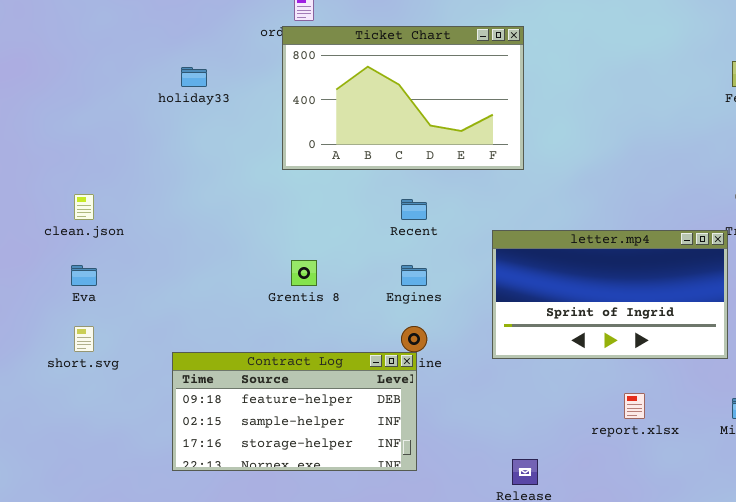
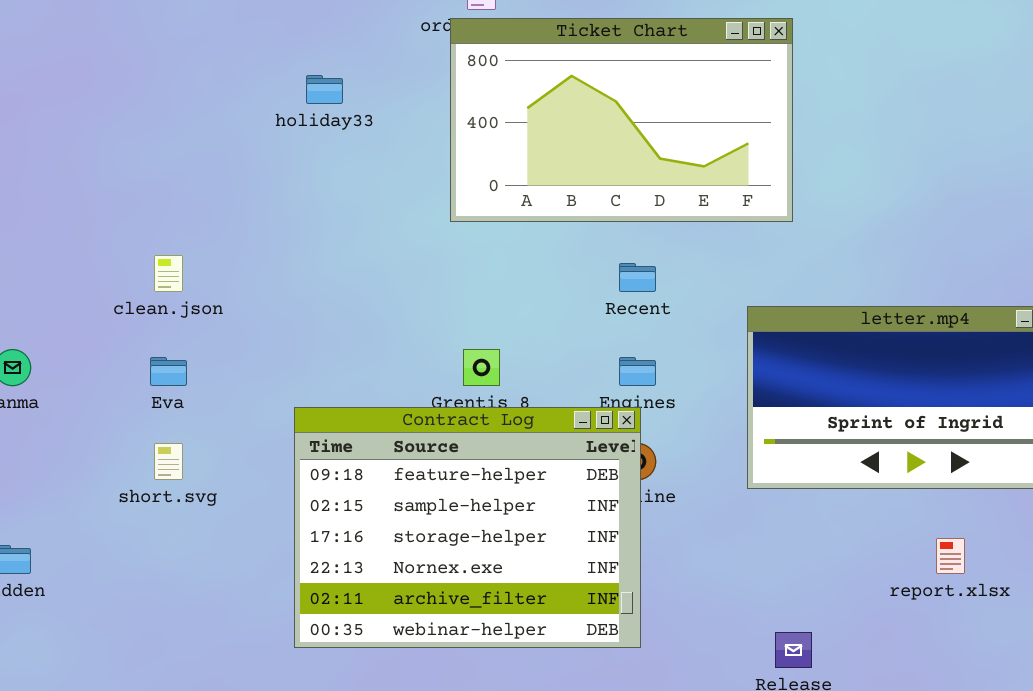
Contract Log: [172,352,417,471] -> [294,407,641,648], resized

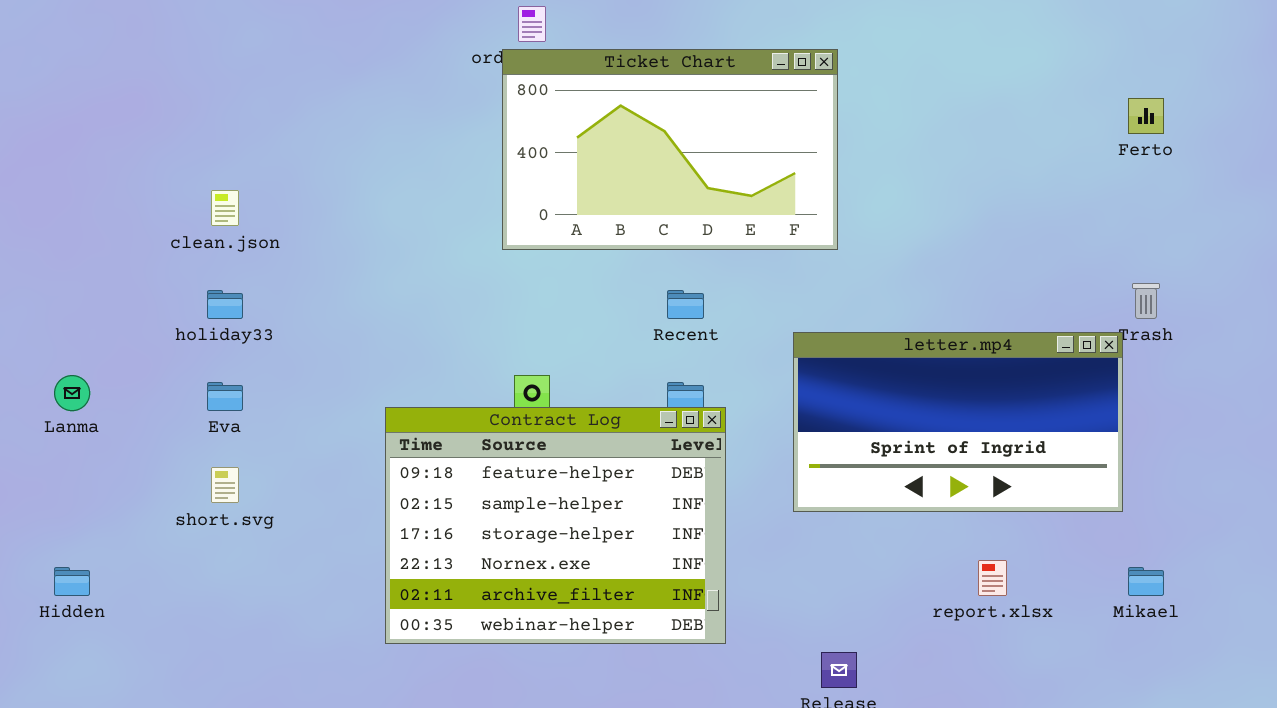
holiday33: [306,75,343,104] -> [207,290,243,319], moved
clean.json: [154,255,183,292] -> [211,190,239,226], moved
Contract Log: [294,407,641,648] -> [385,407,726,644], moved

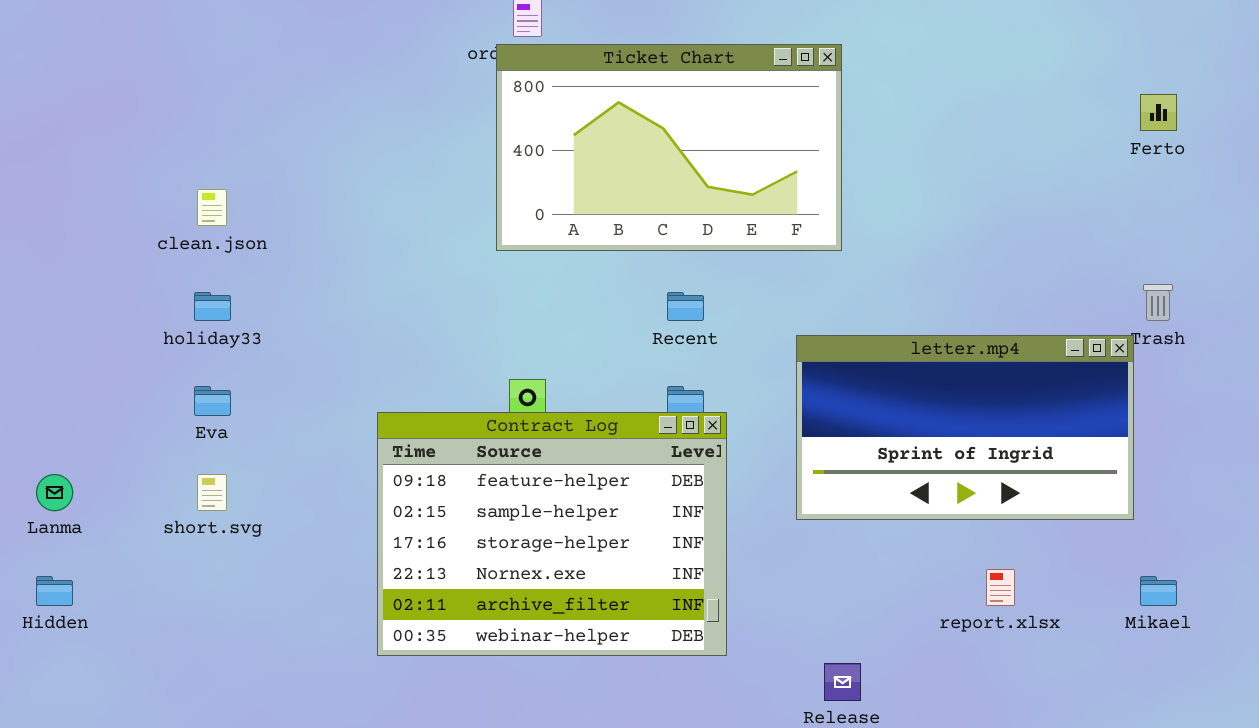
Lanma: [54,375,90,411] -> [36,474,73,511], moved

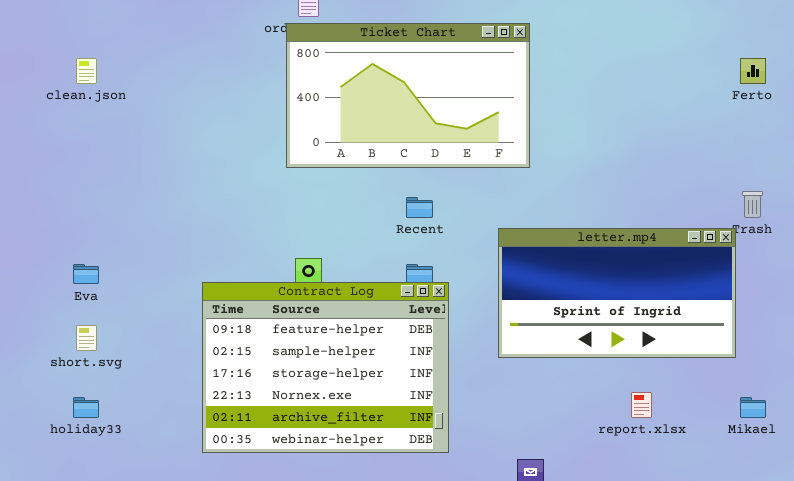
clean.json: [197,189,227,226] -> [76,58,97,84], moved
holiday33: [194,292,231,321] -> [73,397,99,418], moved

